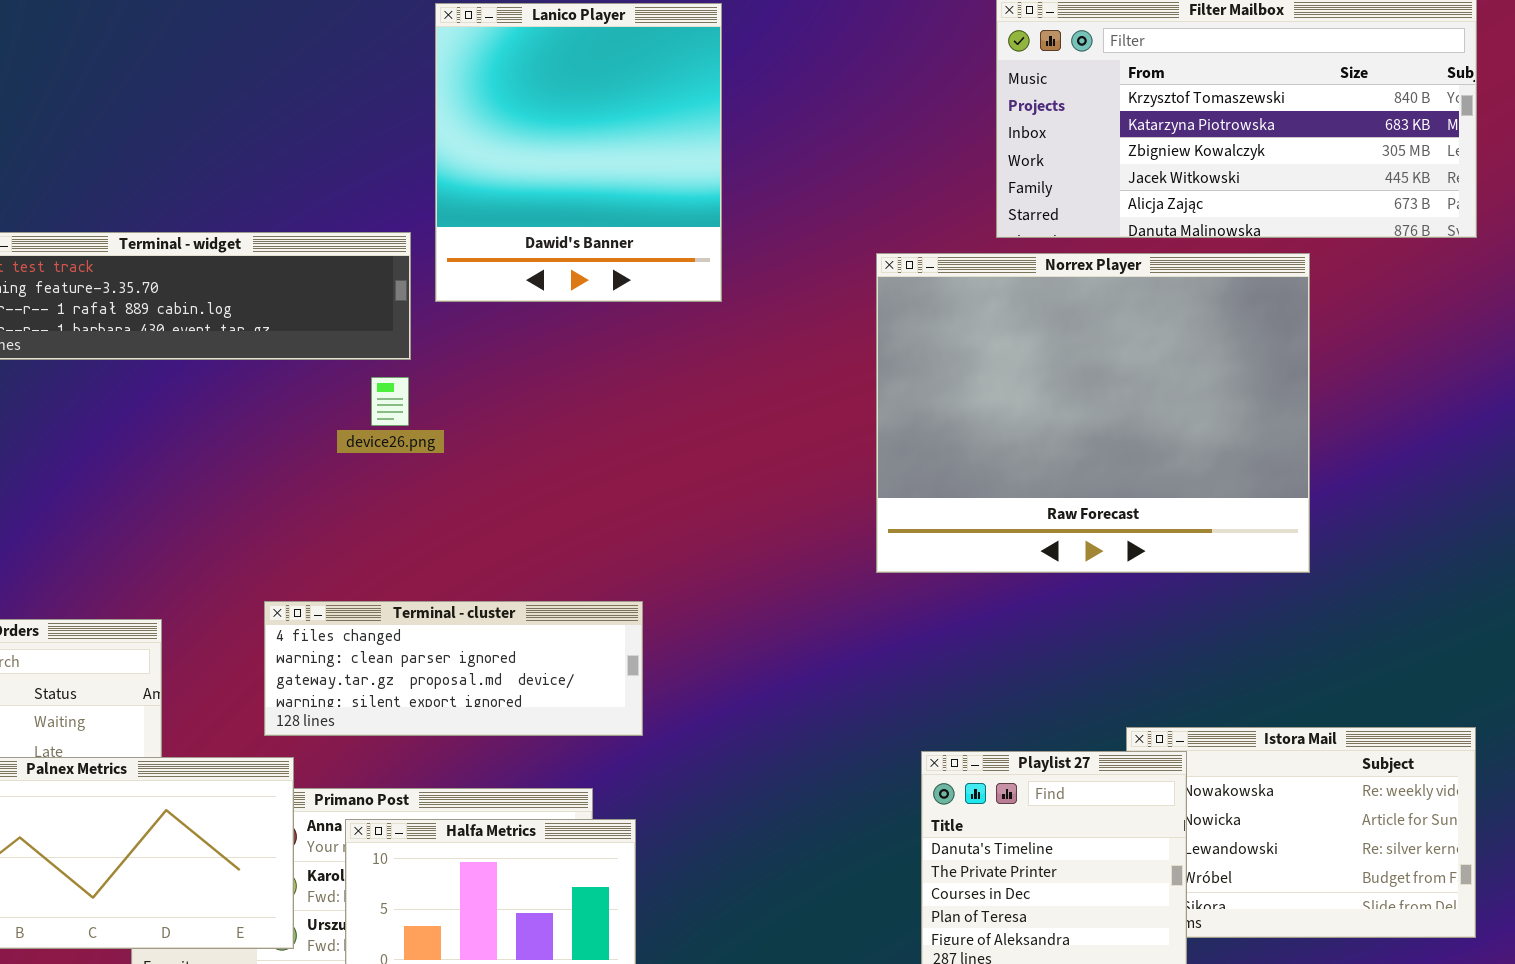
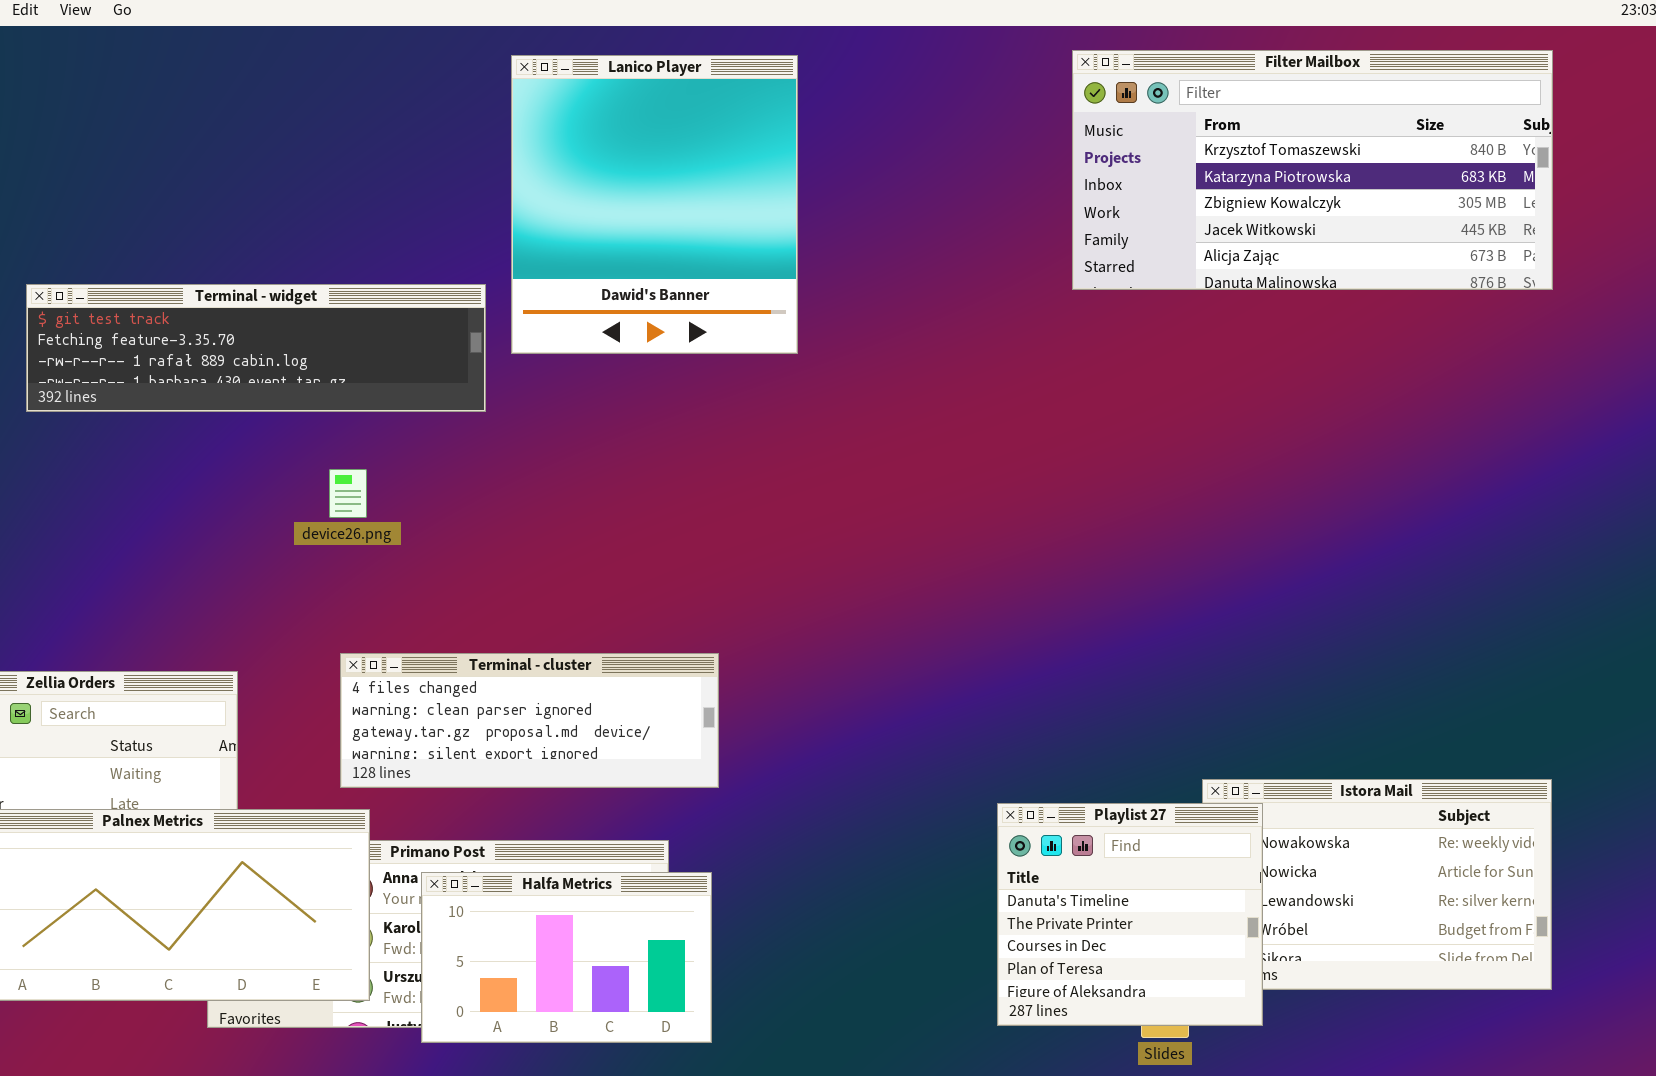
Norrex Player: [876,253,1310,573] -> none, closed
device26.png: [371,377,409,426] -> [329,469,367,518], moved

